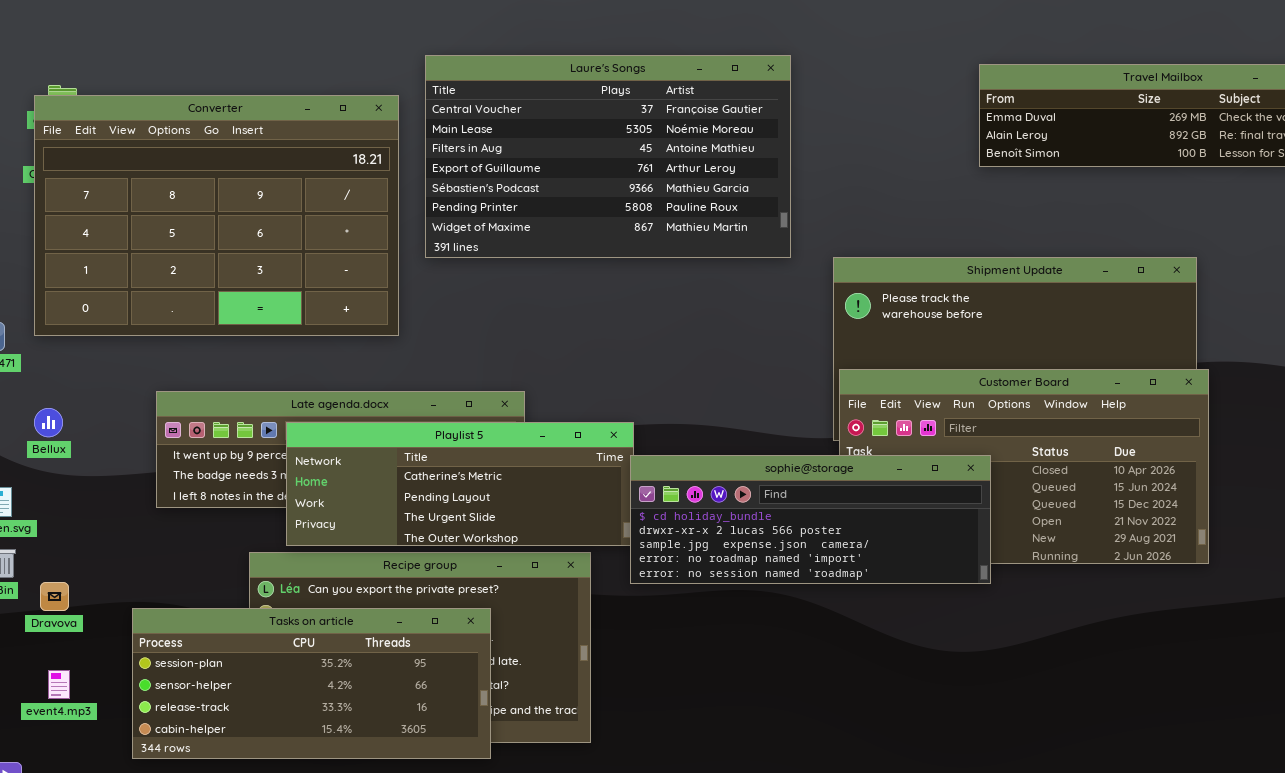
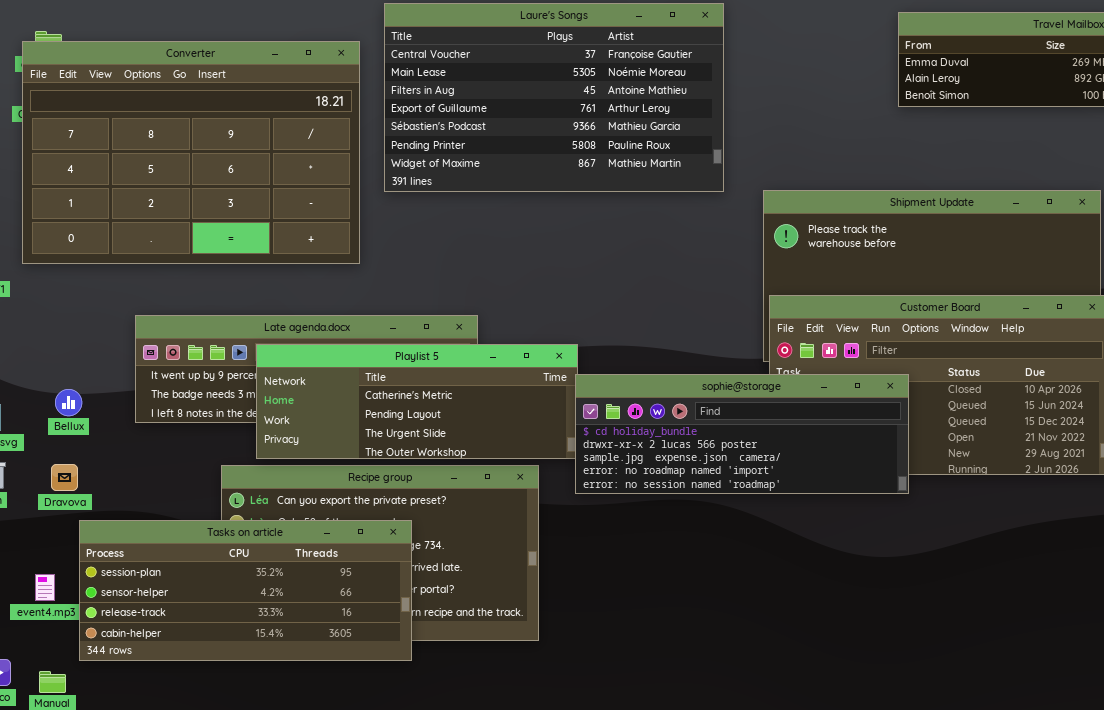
Bellux: [34,408,63,437] -> [55,389,82,416], moved
Dravova: [40,582,69,611] -> [51,464,78,491], moved
Tasks on article: [132,608,491,759] -> [79,520,412,661], moved

